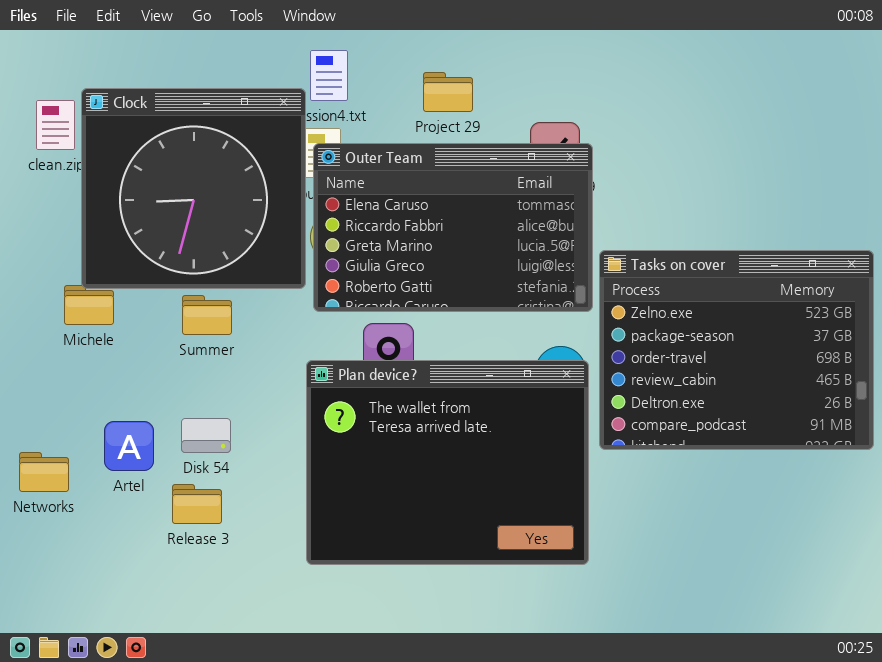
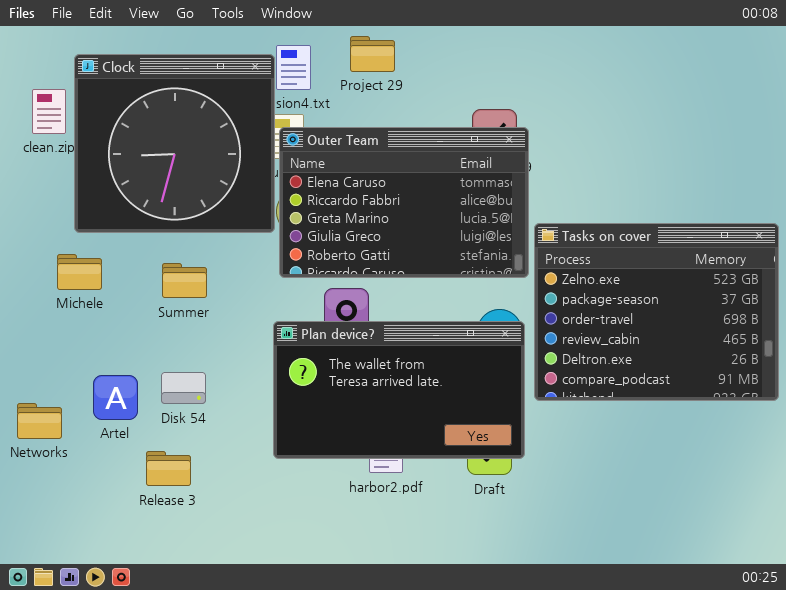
Project 29: [423,72,473,112] -> [350,36,395,72], moved
Clock: [81,88,306,289] -> [74,54,275,233], moved
Plan device?: [306,360,589,565] -> [273,321,525,459], resized
Release 3: [172,484,222,524] -> [146,451,191,486], moved

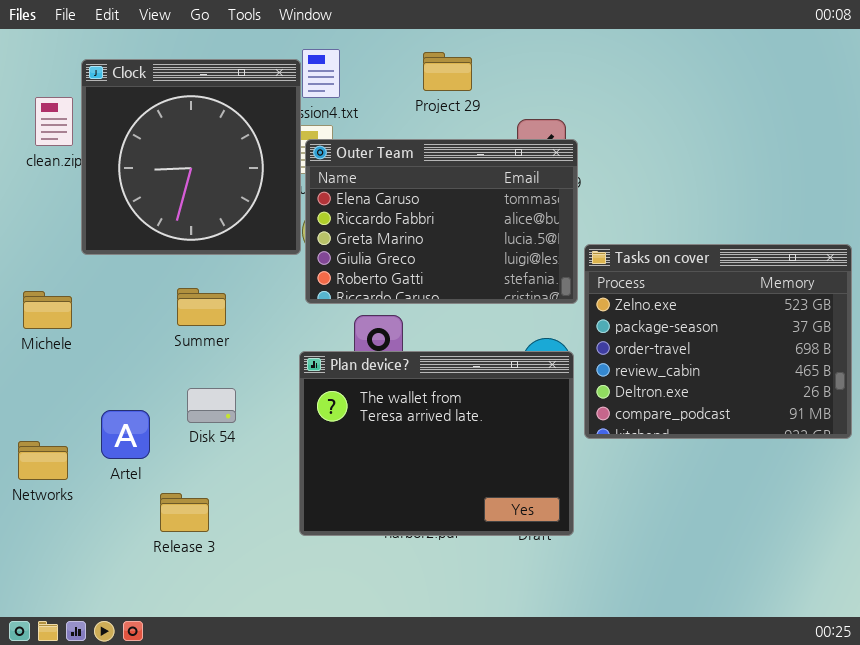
Project 29: [350,36,395,72] -> [423,52,472,91], moved
Michele: [57,254,102,290] -> [23,291,72,329], moved
Plan device?: [273,321,525,459] -> [299,351,574,536], resized
Disk 54: [161,372,206,404] -> [187,388,236,423], moved

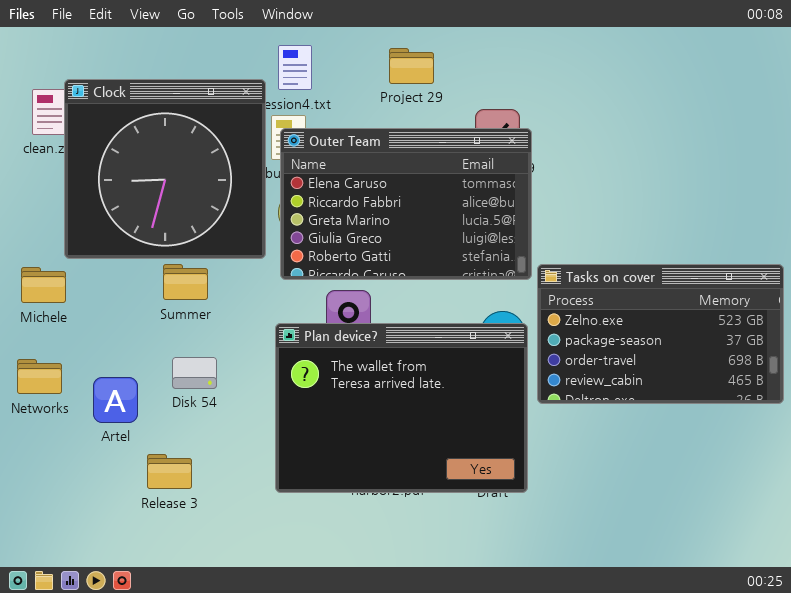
Clock: [81,59,301,255] -> [64,79,266,259], moved
Tasks on cover: [584,244,852,439] -> [537,264,784,404], resized
Networks: [18,441,68,480] -> [17,359,62,394], moved

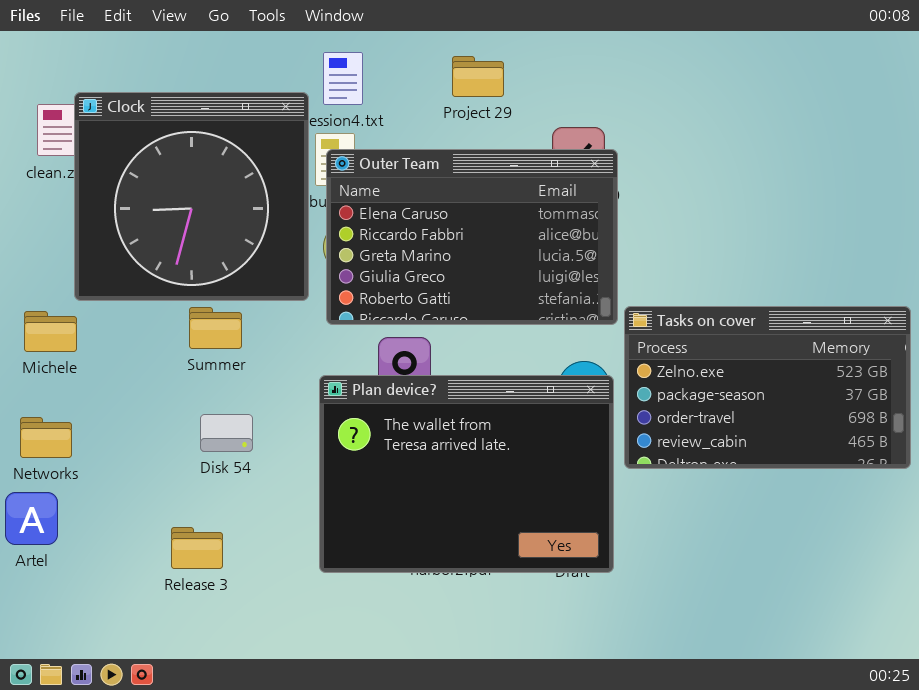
Artel: [93,377,138,423] -> [5,492,58,545], moved

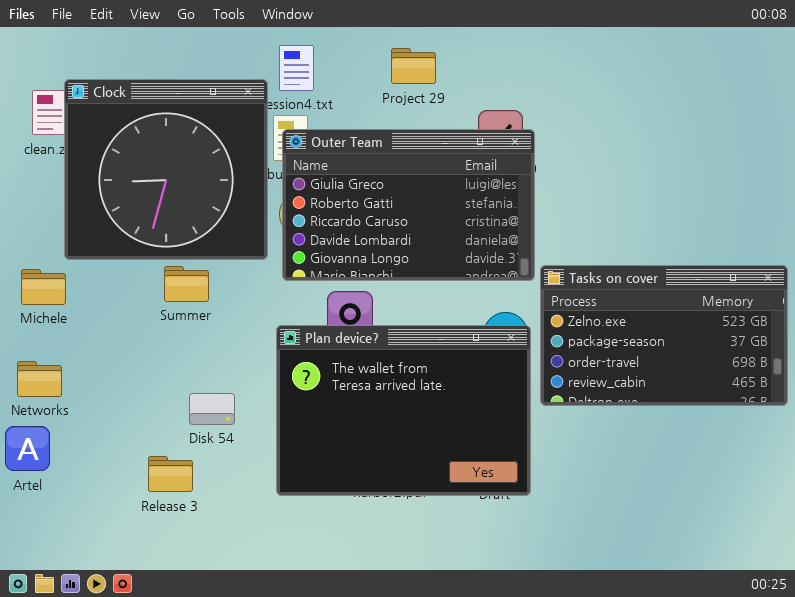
Outer Team: [326,149,618,325] -> [282,129,535,281], scrolled down 3 rows
Disk 54: [200,414,253,452] -> [189,393,235,425], moved

